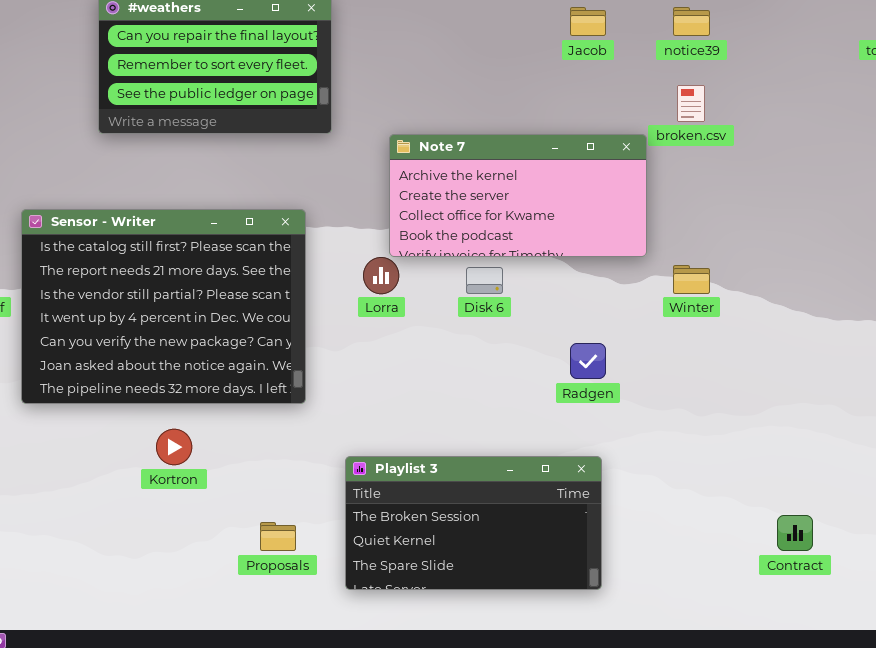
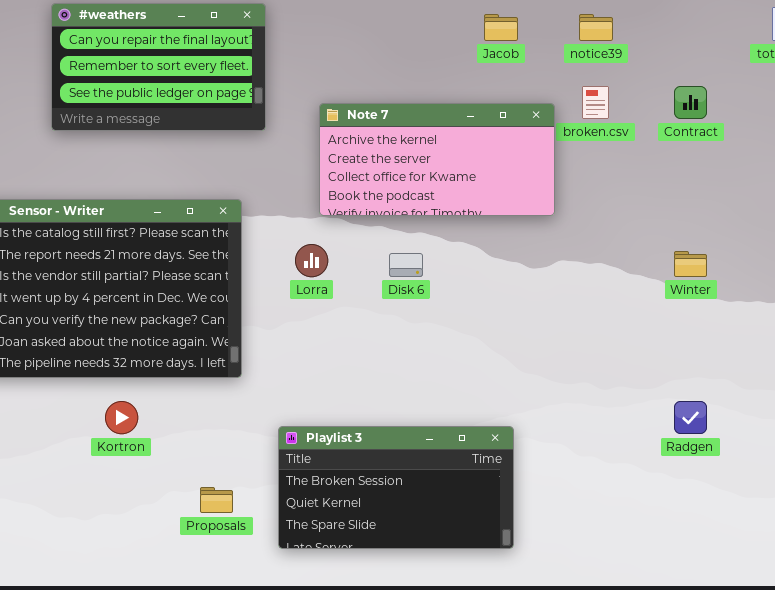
Note 7: [389,134,647,257] -> [319,103,555,216], moved
Winter: [673,265,710,294] -> [674,251,707,277], moved
Radgen: [570,343,606,379] -> [674,401,707,434], moved
Contract: [777,515,813,551] -> [674,86,707,119], moved

